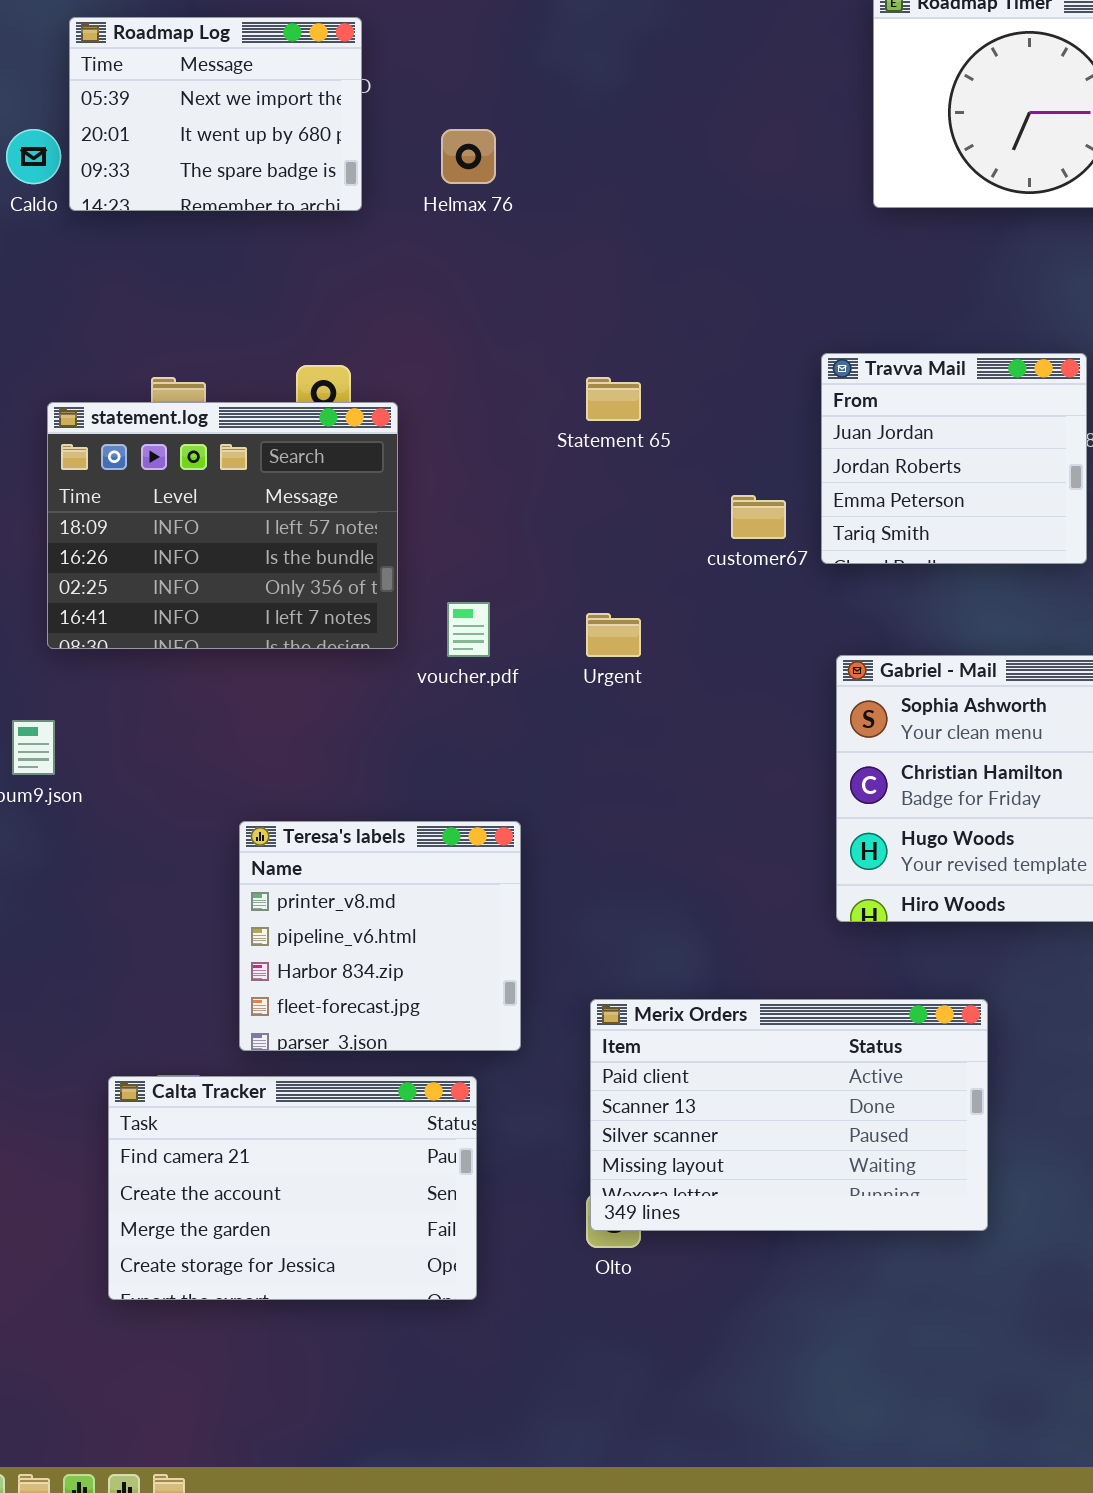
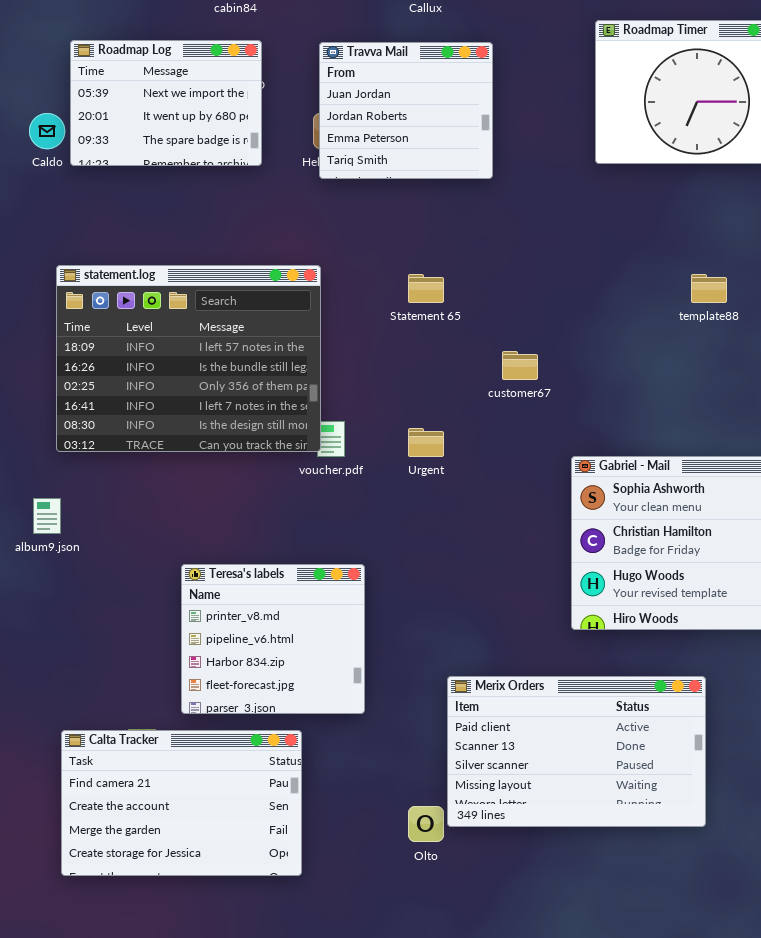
Travva Mail: [821,353,1087,564] -> [319,42,493,179], moved
statement.log: [47,402,398,649] -> [56,265,321,452], resized
Merix Orders: [590,999,988,1231] -> [447,676,706,827], moved
Calta Tracker: [108,1076,477,1300] -> [61,730,302,876], moved

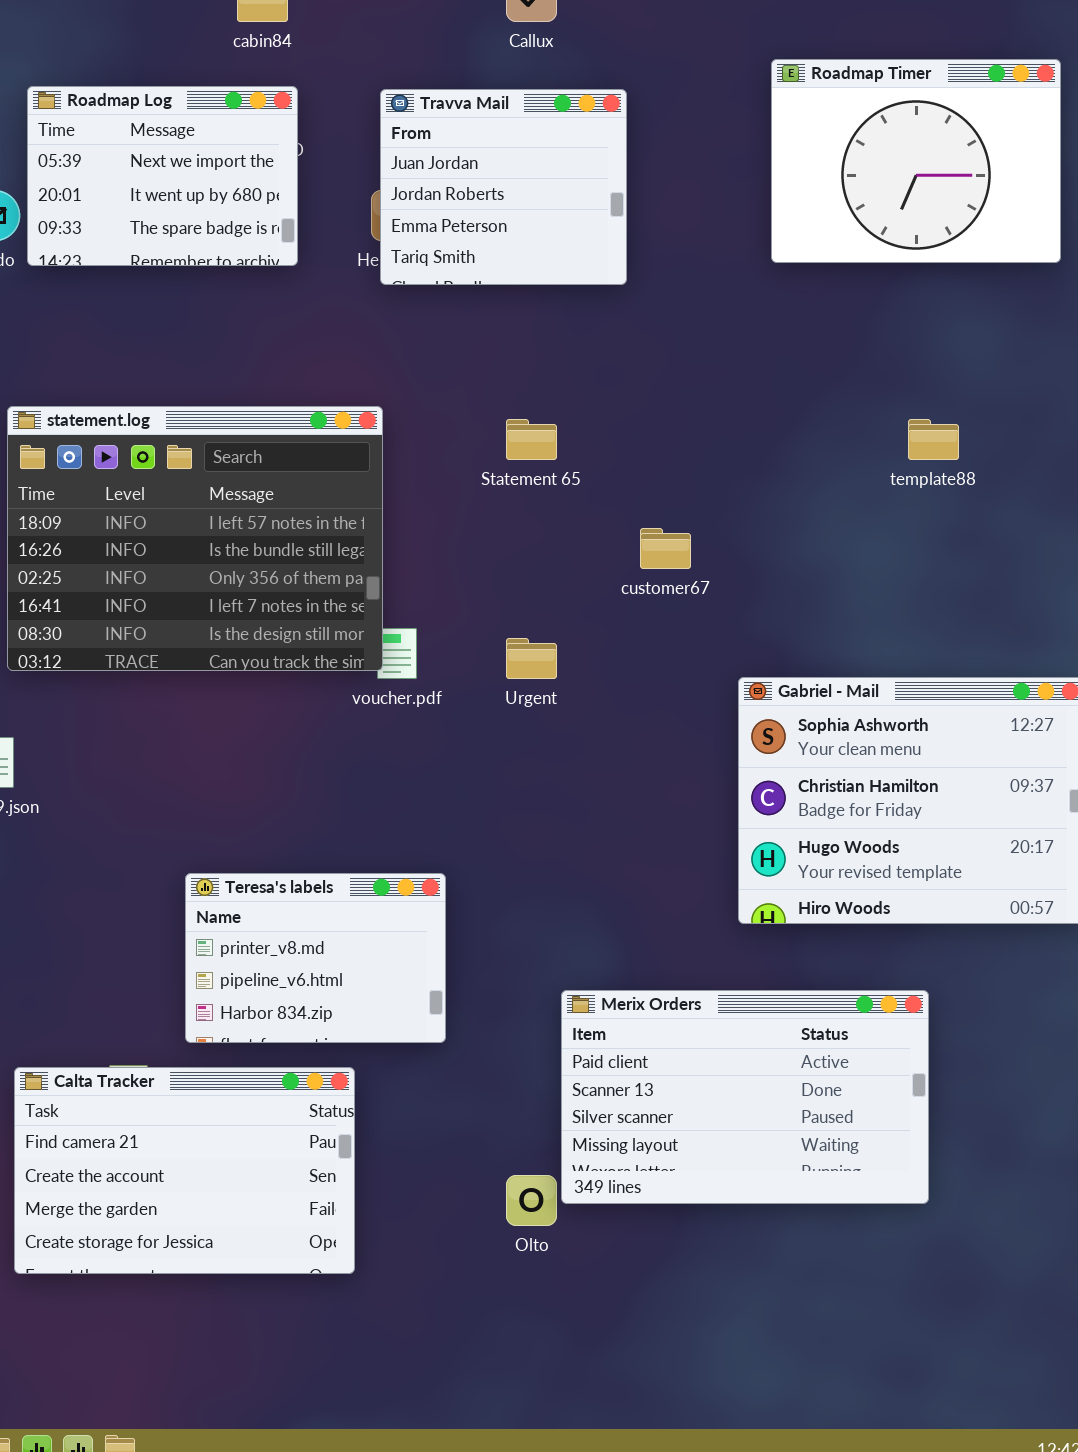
Teresa's labels: [181,564,365,714] -> [185,873,446,1043], resized

